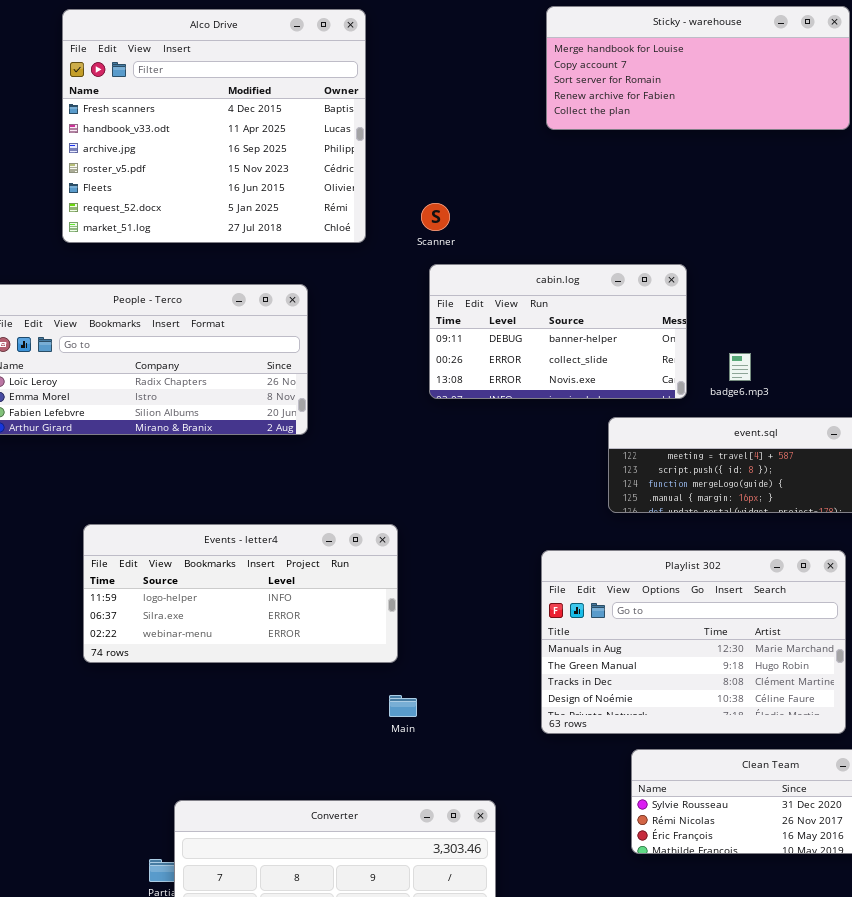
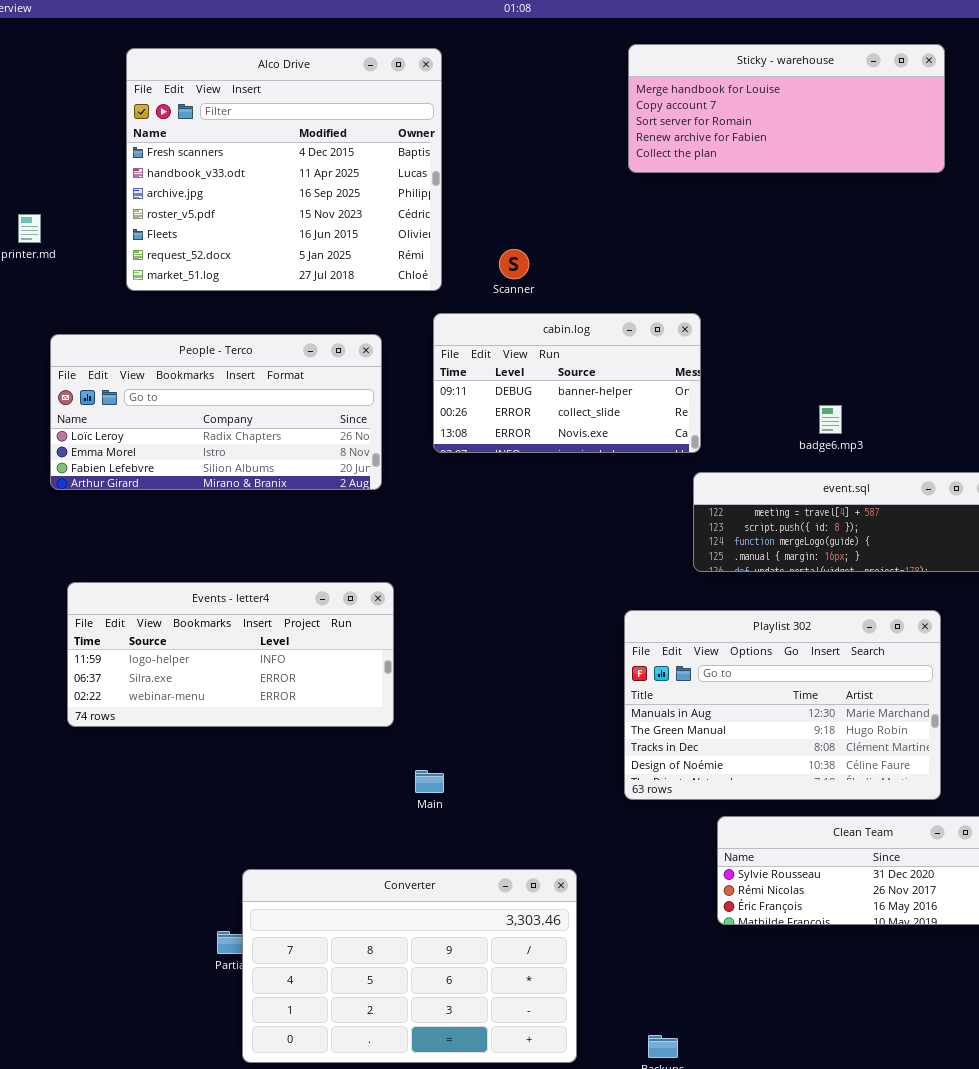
cabin.log: [429,264,687,399] -> [433,313,701,453], moved
Events - letter4: [83,524,398,663] -> [67,582,394,727], moved
Main: [389,695,417,717] -> [415,770,444,793], moved

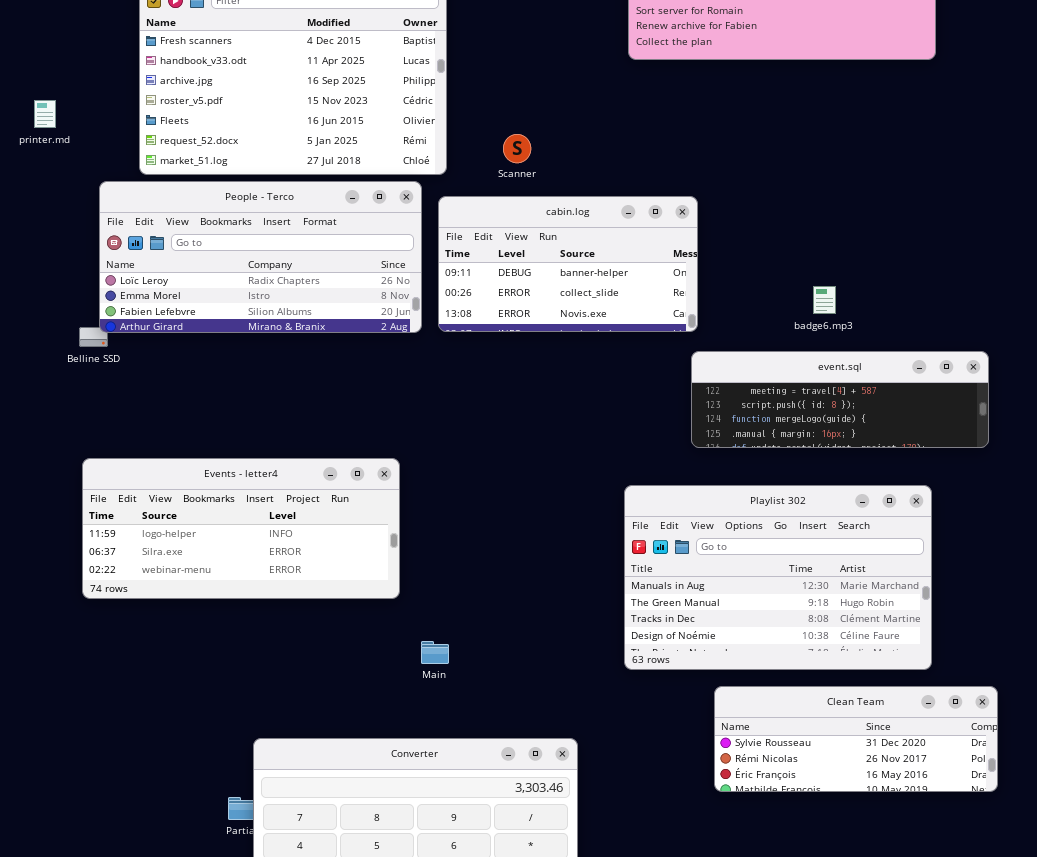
People - Terco: [50,334,382,490] -> [99,181,422,333], moved

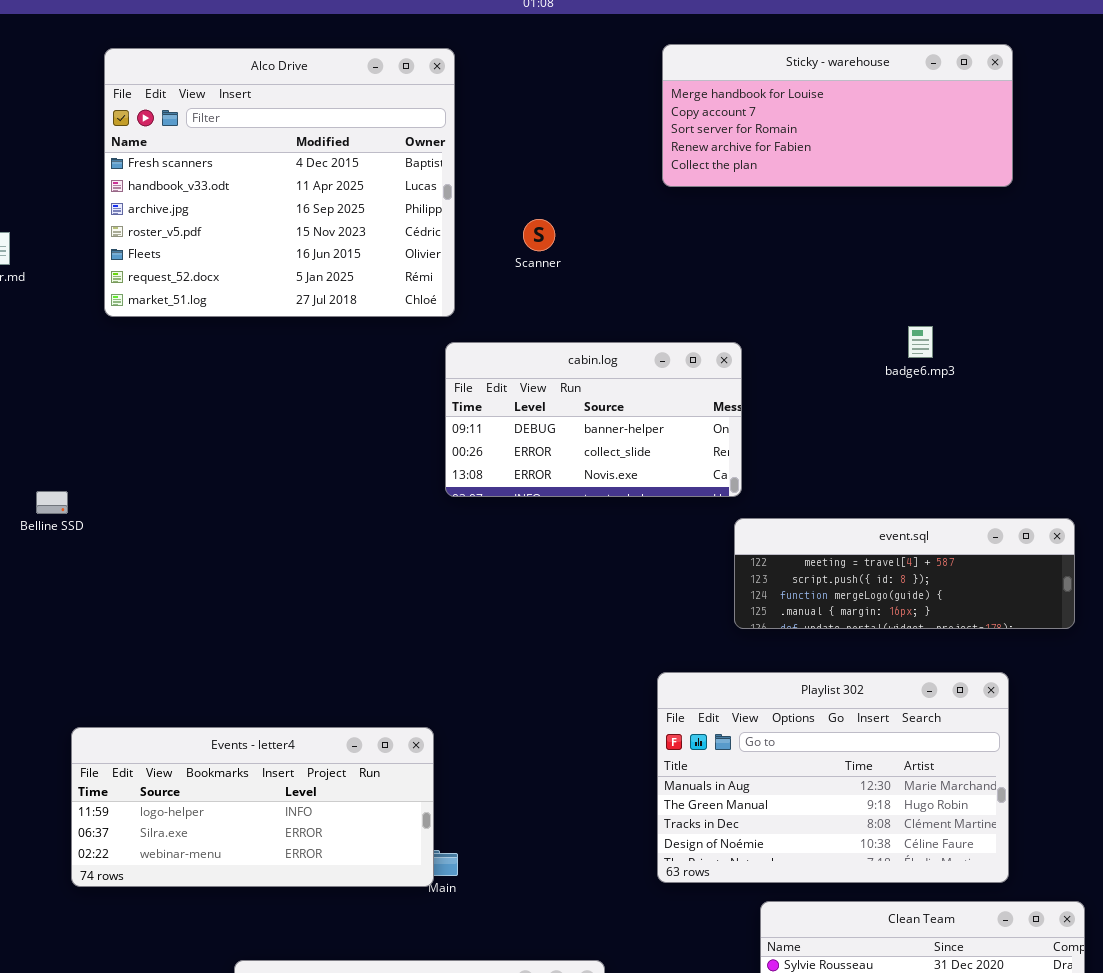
Scanner: [503,134,531,163] -> [523,219,555,251], moved
People - Terco: [99,181,422,333] -> none, closed
badge6.mp3: [813,286,836,314] -> [908,326,933,358], moved
Events - letter4: [82,458,400,599] -> [71,727,434,887], moved

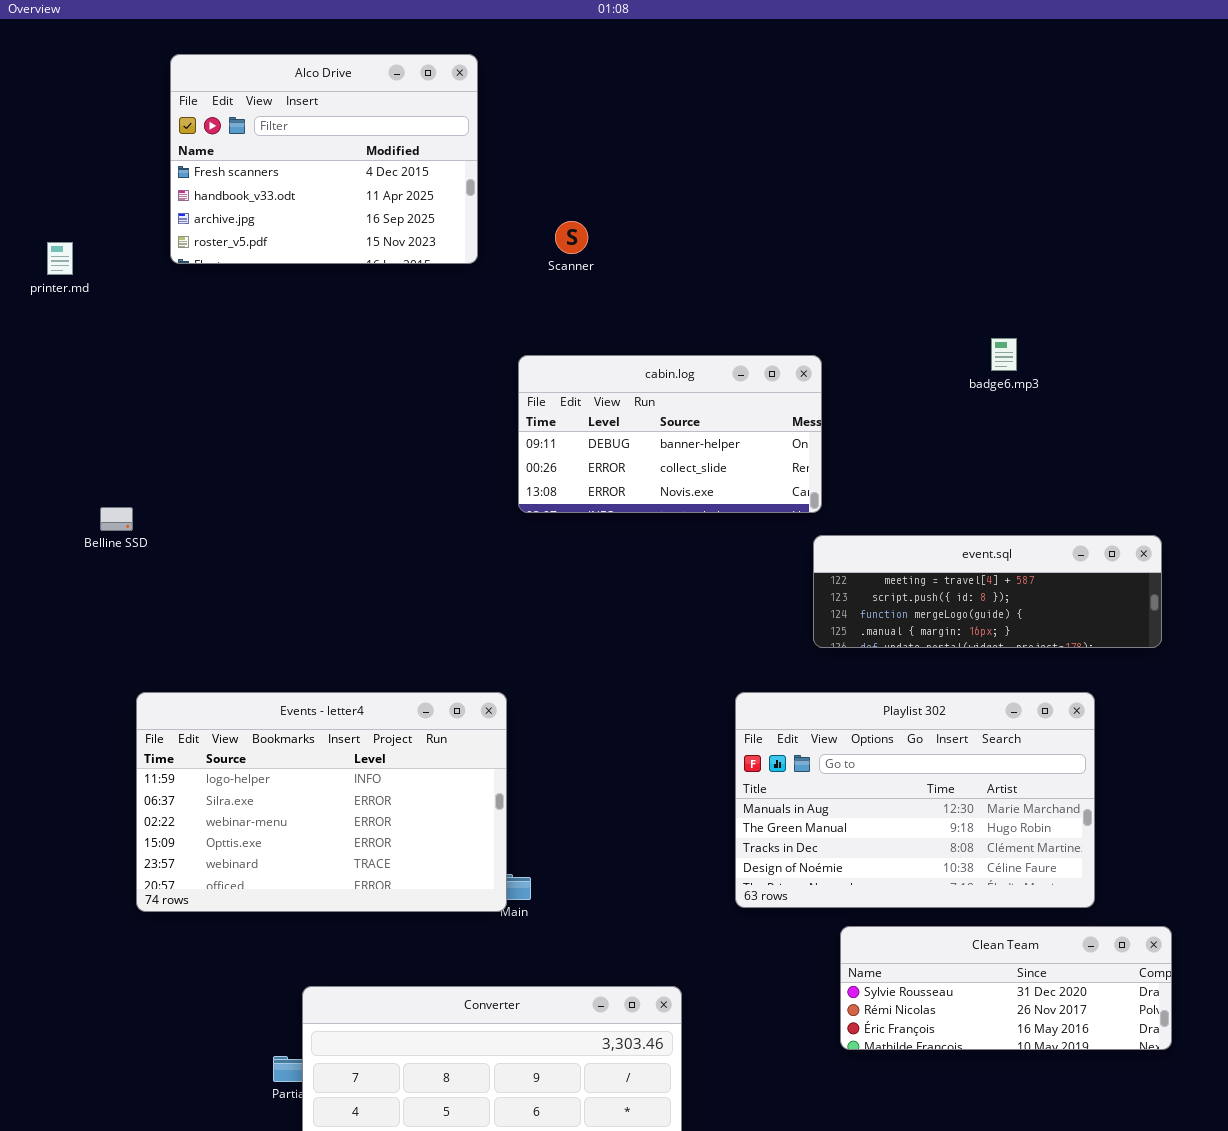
Sticky - warehouse: [662,44,1013,187] -> none, closed
Alco Drive: [104,48,455,317] -> [170,54,478,264], resized
Scanner: [523,219,555,251] -> [555,221,588,254], moved
Events - letter4: [71,727,434,887] -> [136,692,507,912], resized

